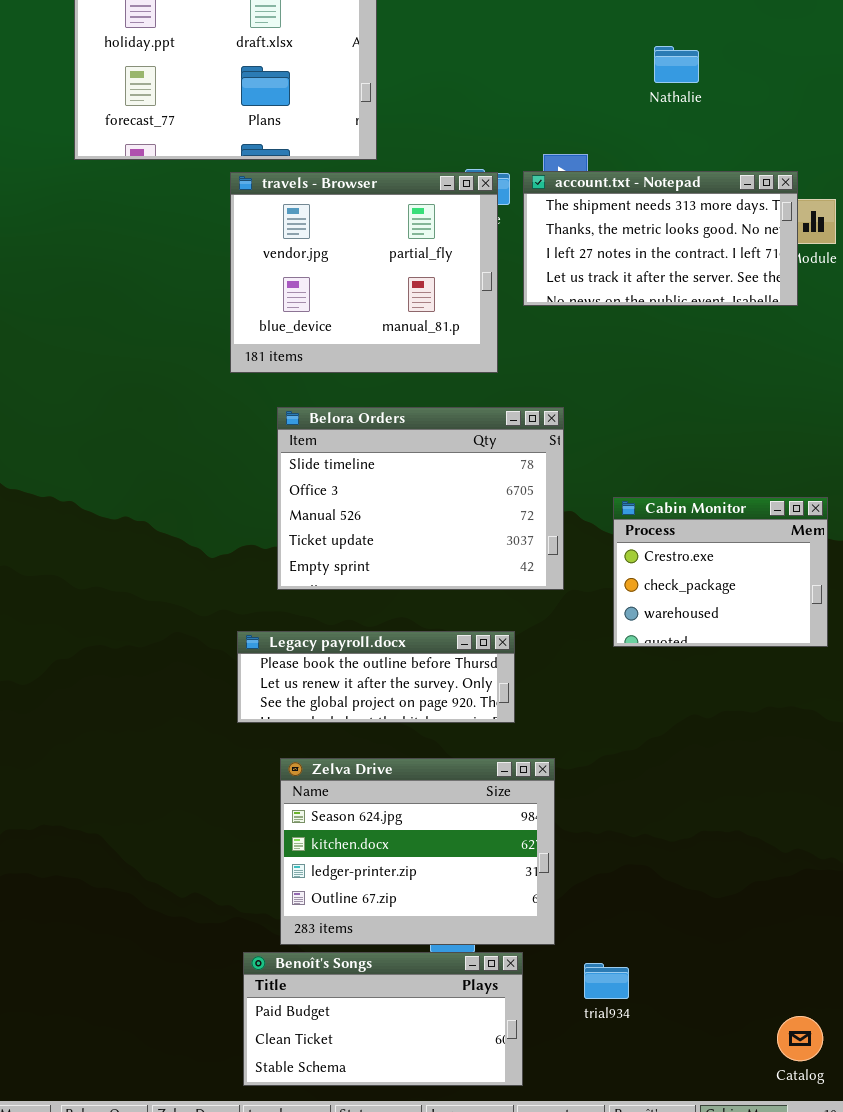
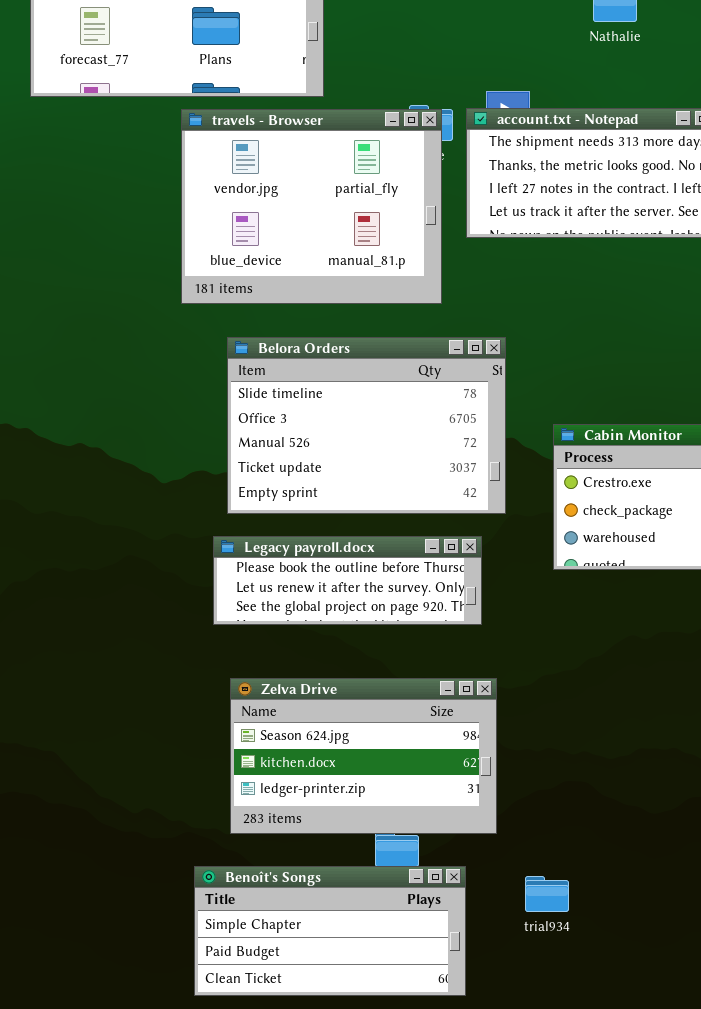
Legacy payroll.docx: [237,631,515,723] -> [213,536,482,625], moved
Zelva Drive: [280,758,555,945] -> [230,678,497,834], resized
Benoît's Songs: [243,952,523,1086] -> [194,866,466,996], scrolled up 1 row

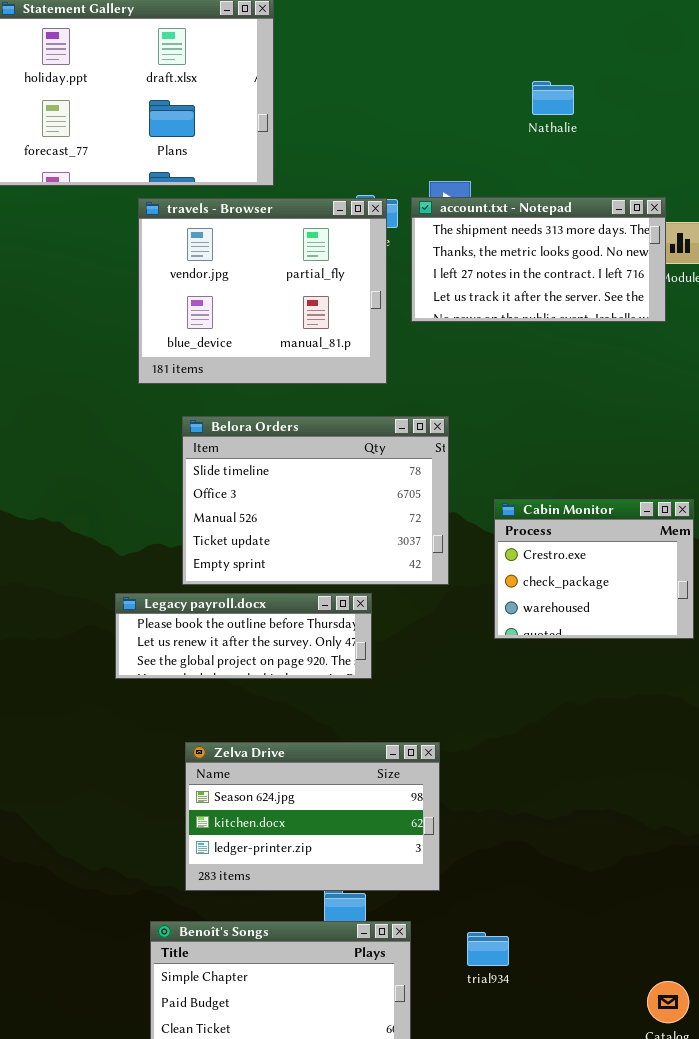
Legacy payroll.docx: [213,536,482,625] -> [115,593,372,679], moved

